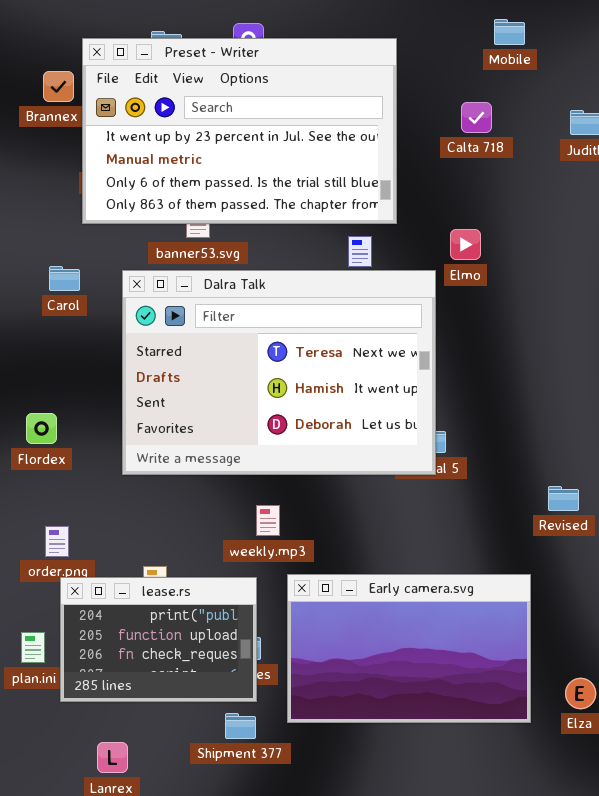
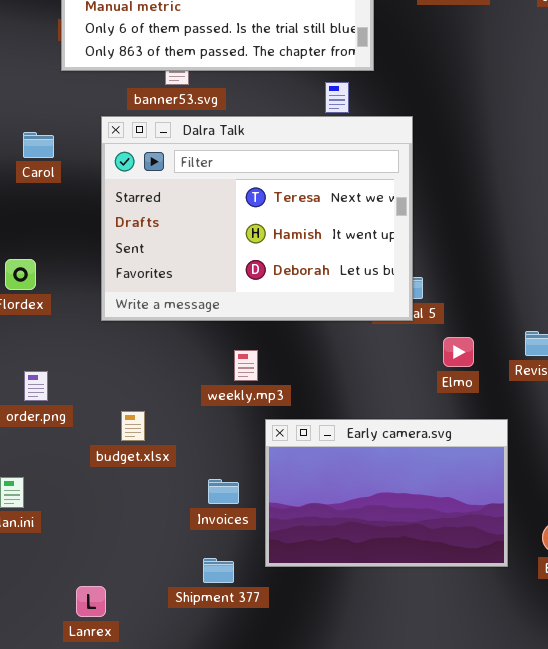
Elmo: [450,229,481,260] -> [443,337,474,367], moved
Carol: [49,266,80,291] -> [23,132,54,158], moved
lease.rs: [60,577,257,702] -> none, closed

